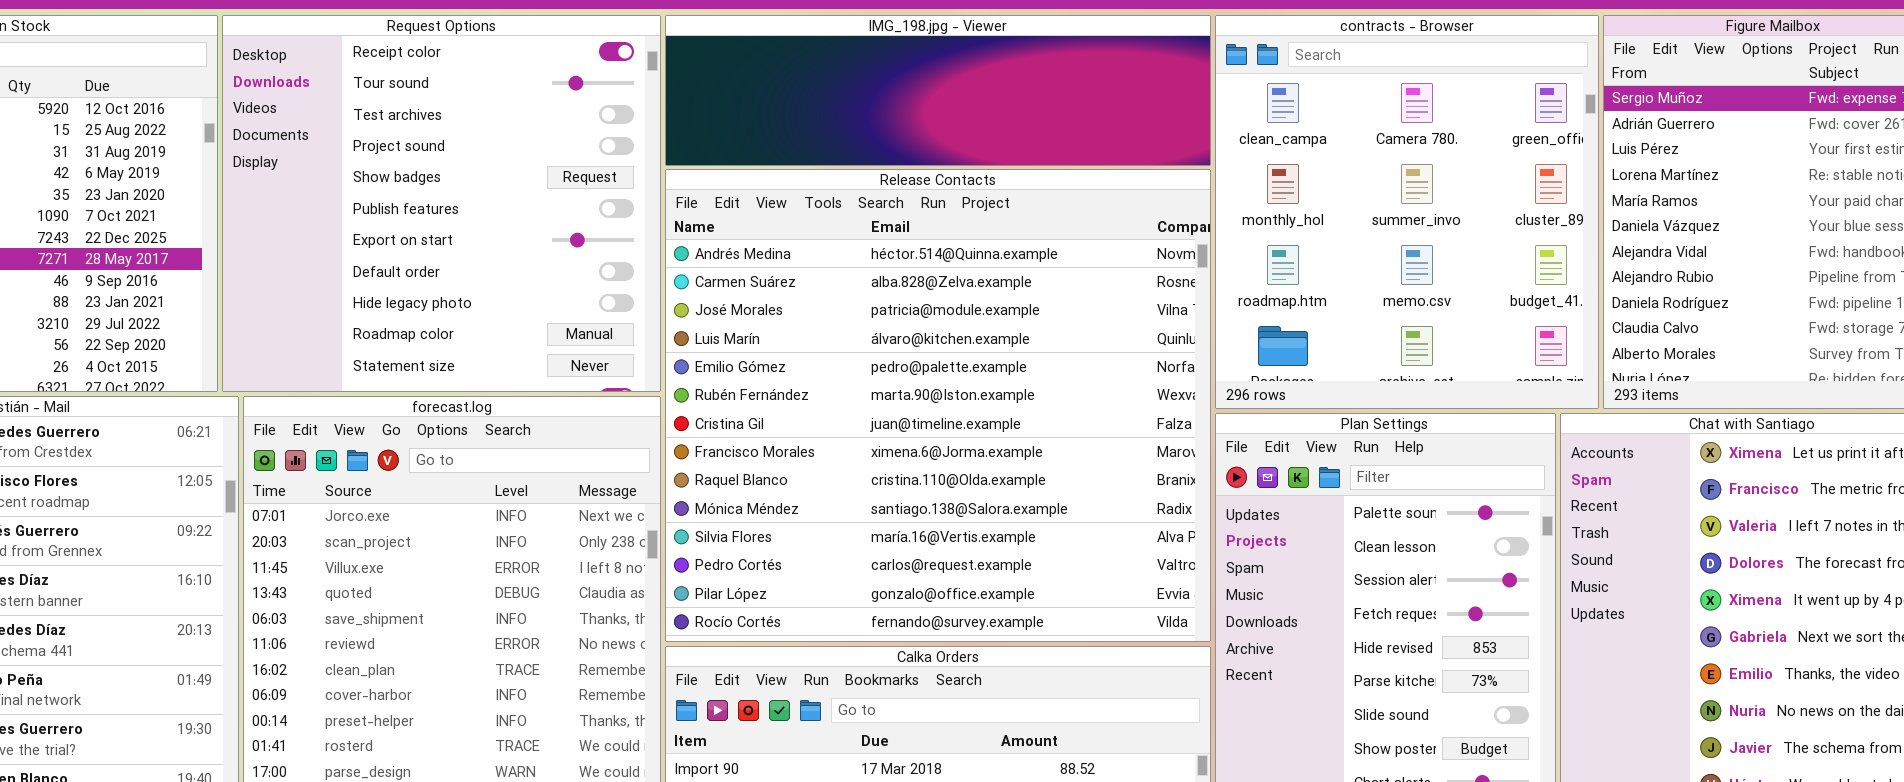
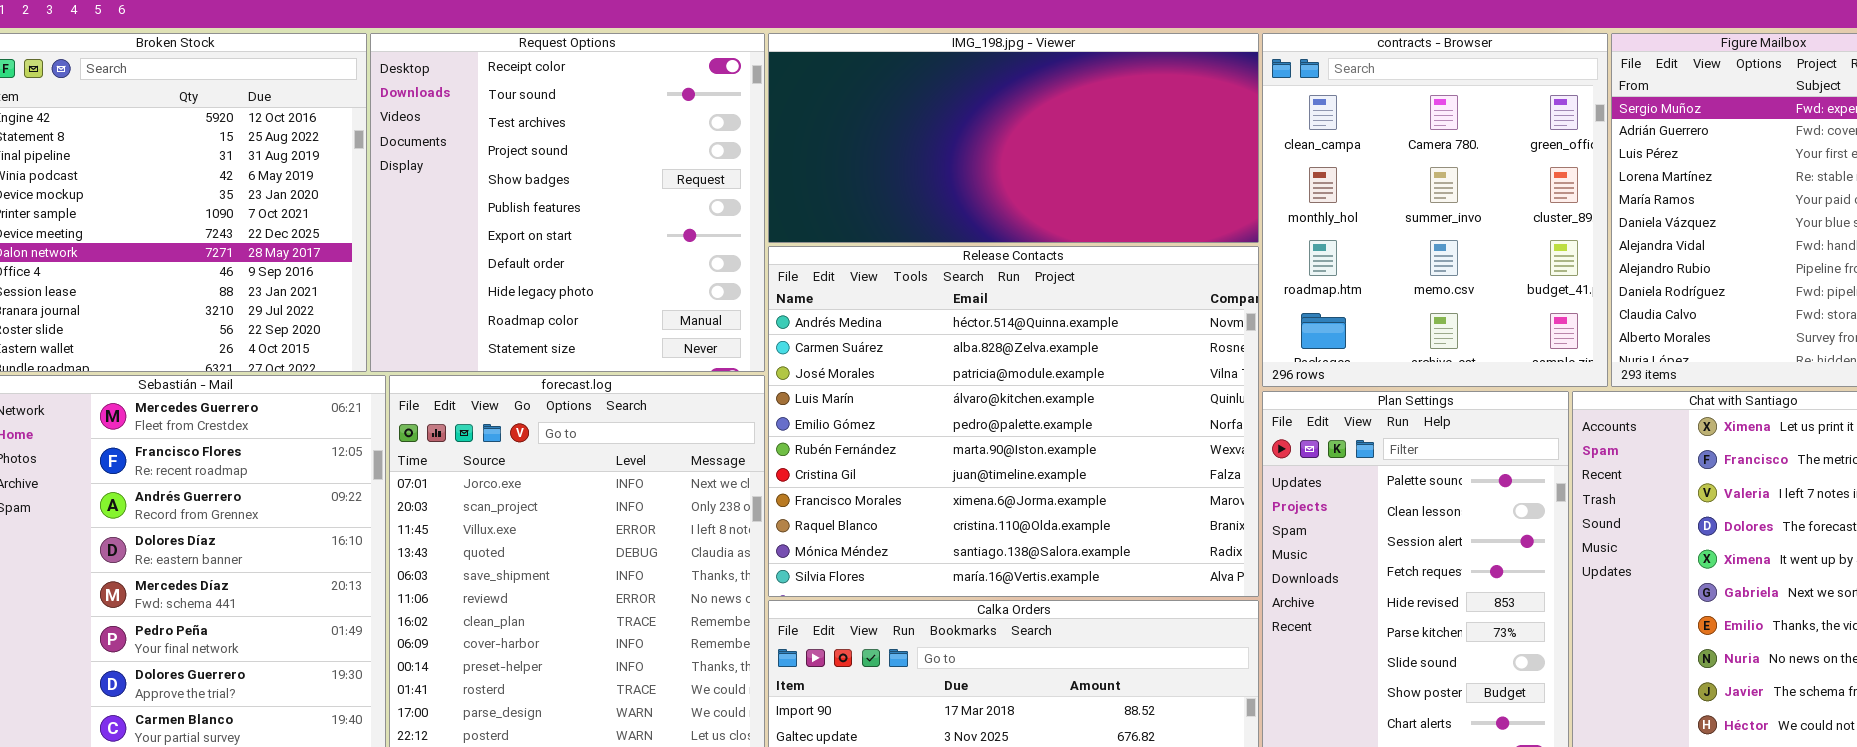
IMG_198.jpg - Viewer: [665,15,1211,166] -> [768,33,1259,243], resized
Release Contacts: [665,169,1211,642] -> [768,246,1259,597], resized

